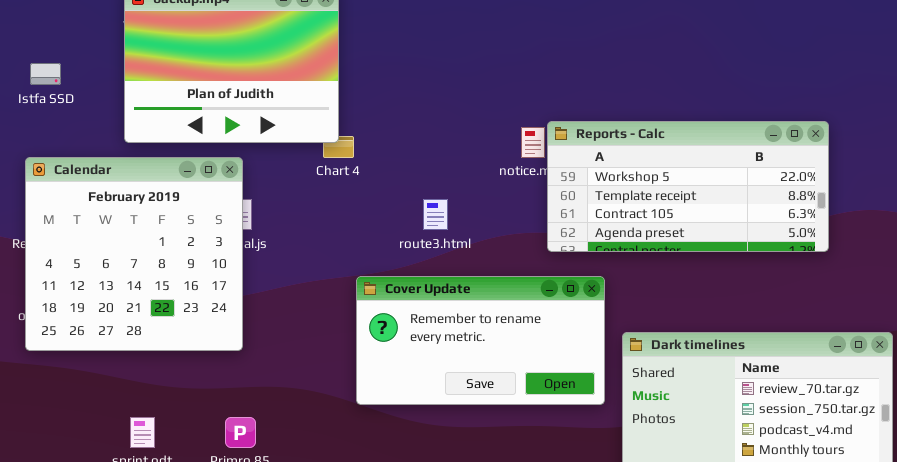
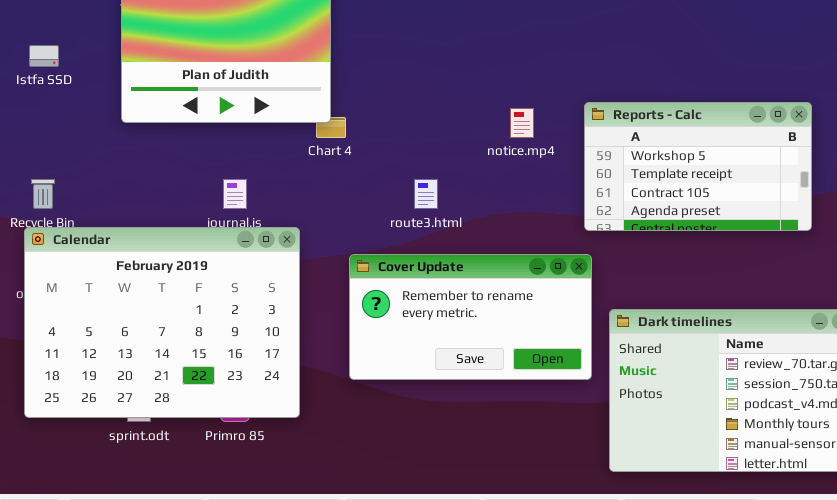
Reports - Calc: [547,121,829,252] -> [584,102,812,231], resized
Calendar: [25,157,243,351] -> [24,227,300,418], moved, resized

